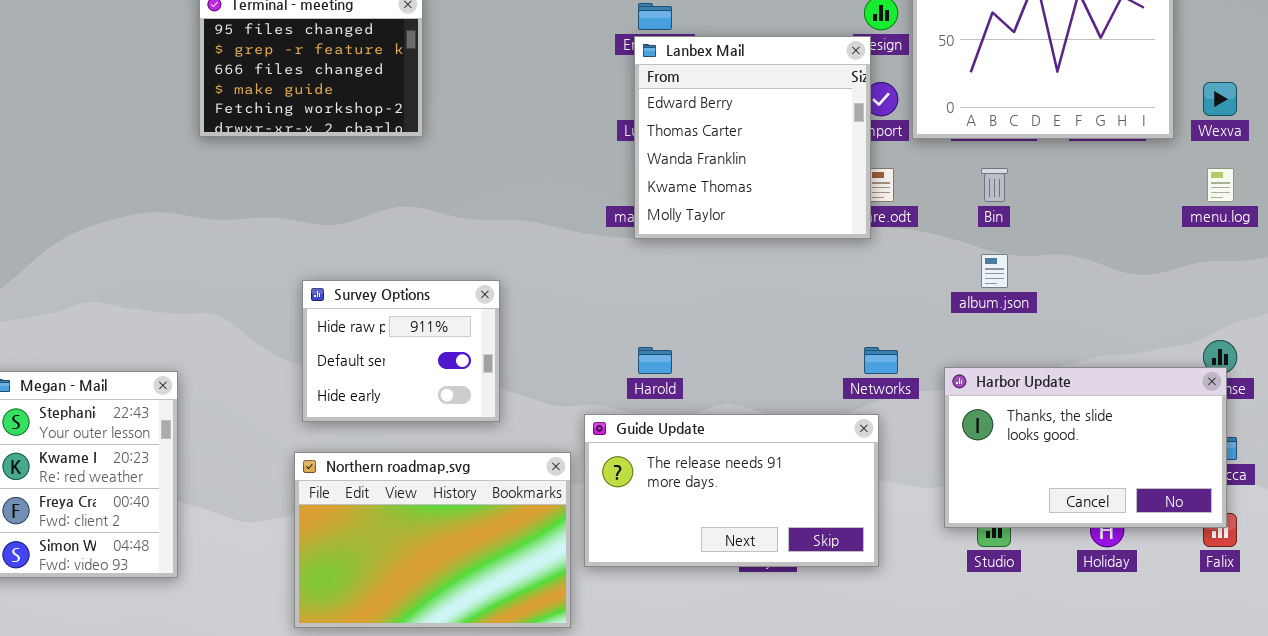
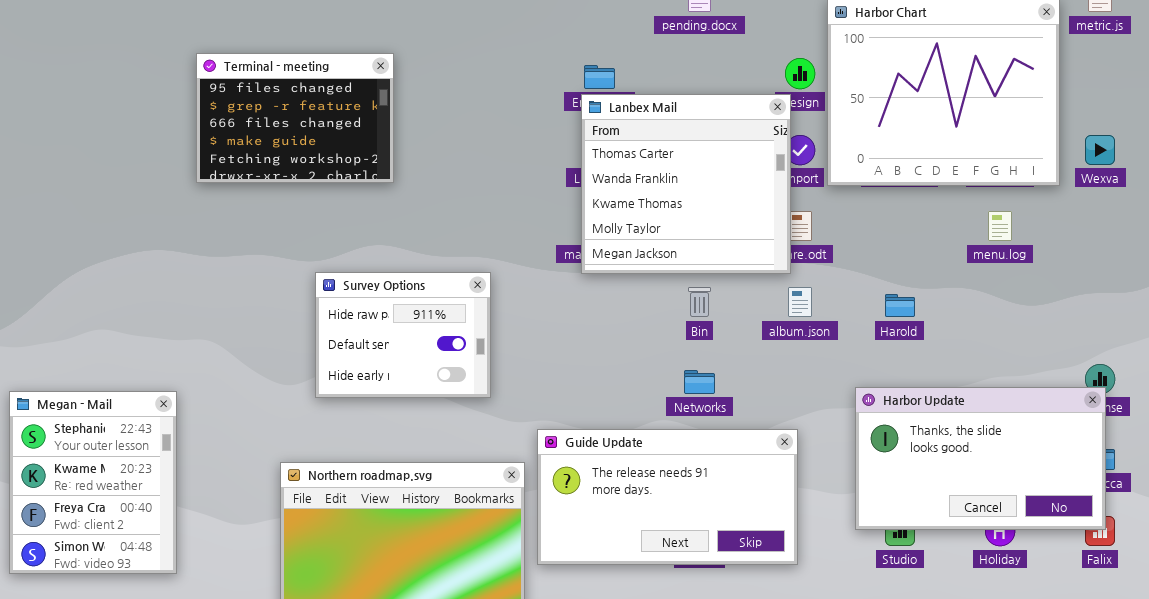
Lanbex Mail: [634,36,871,239] -> [581,94,791,274], scrolled down 1 row
Bin: [981,168,1008,202] -> [688,287,711,317], moved
menu.log: [1207,168,1234,202] -> [988,211,1012,241], moved
album.json: [981,254,1008,288] -> [788,287,812,317], moved
Survey Options: [302,280,500,422] -> [315,272,491,398], moved
Harold: [638,347,672,374] -> [885,294,915,317], moved
Networks: [864,347,898,374] -> [684,370,715,394], moved

